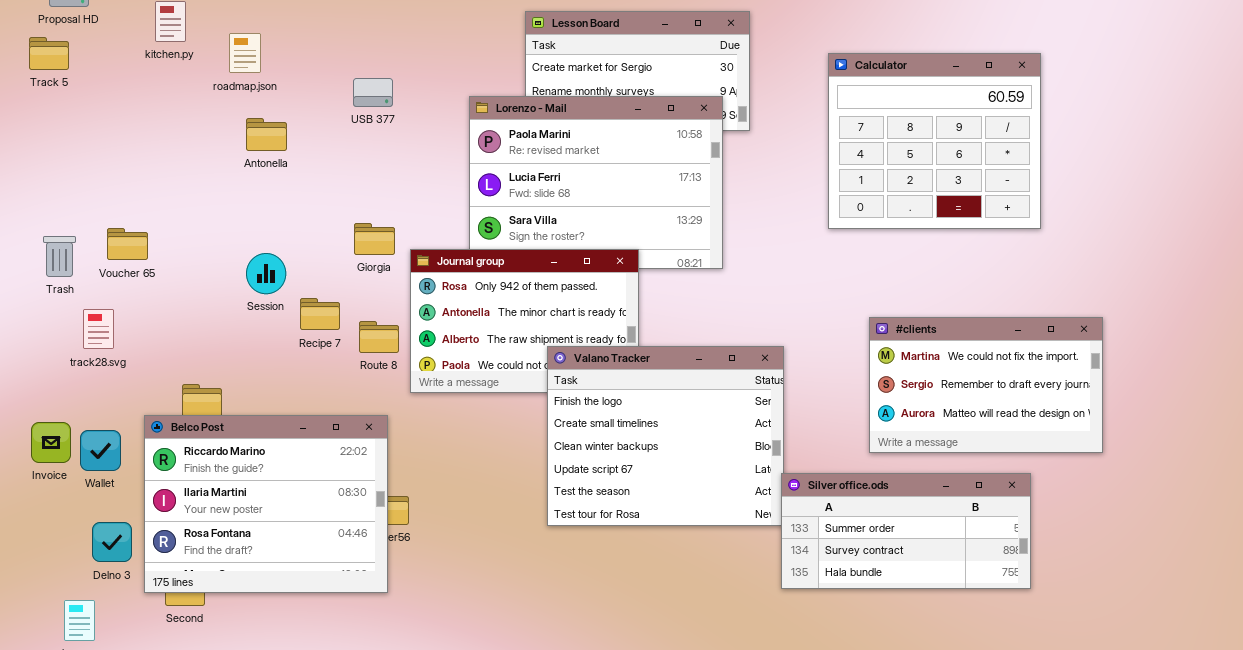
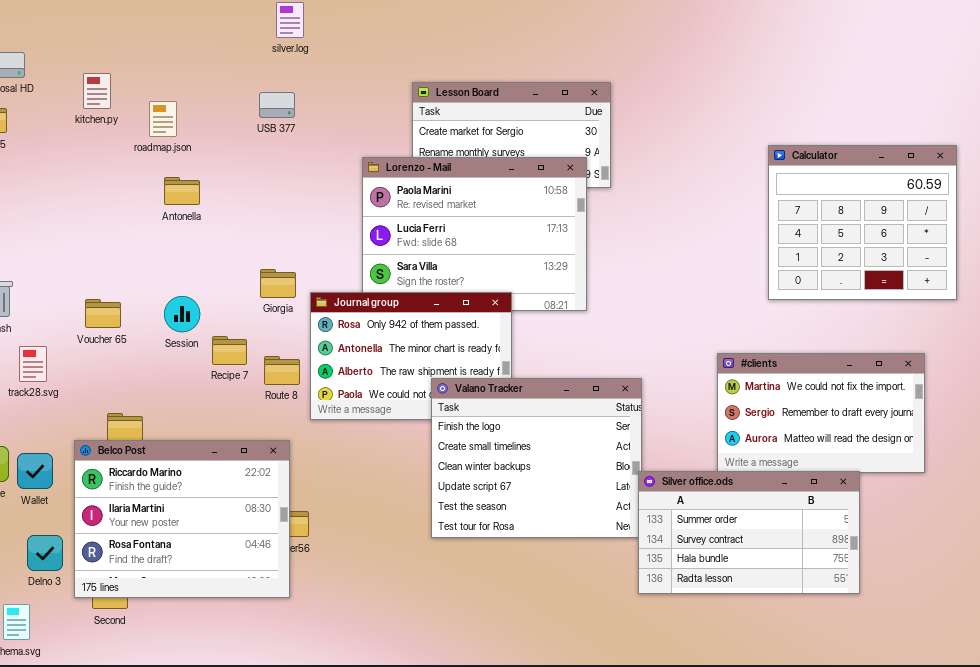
Calculator: [828,53,1041,229] -> [768,145,957,300], moved
USB 377: [353,78,393,107] -> [259,92,295,118], moved
Voucher 65: [107,228,148,260] -> [85,299,121,328], moved
Silver office.ods: [781,473,1031,589] -> [638,471,860,594], resized

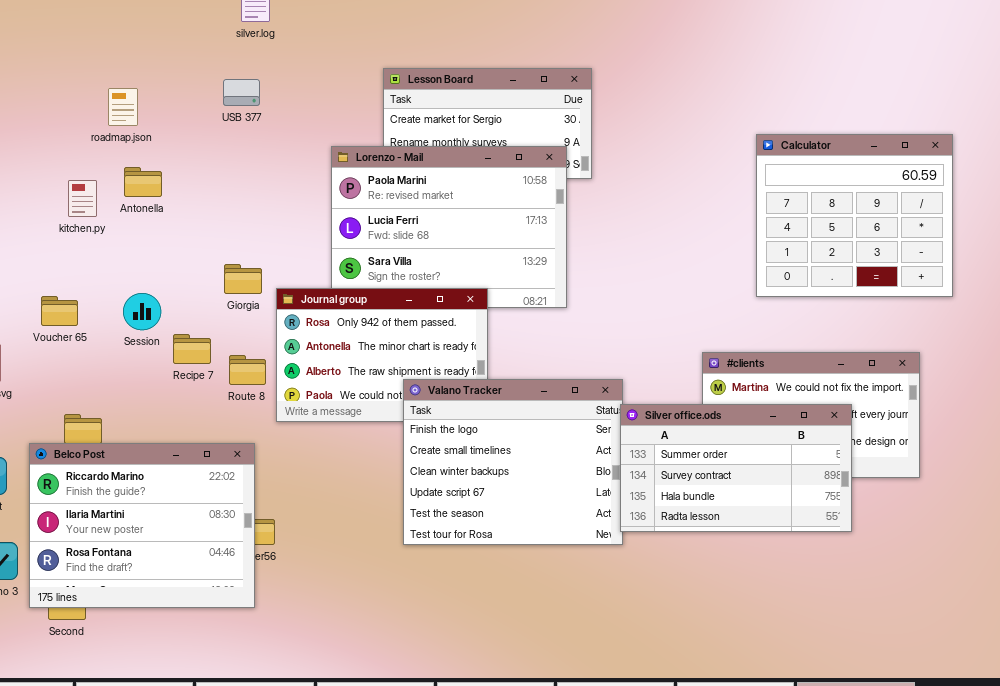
kitchen.py: [83,73,111,109] -> [68,180,97,217], moved
Silver office.ods: [638,471,860,594] -> [620,404,852,532], moved

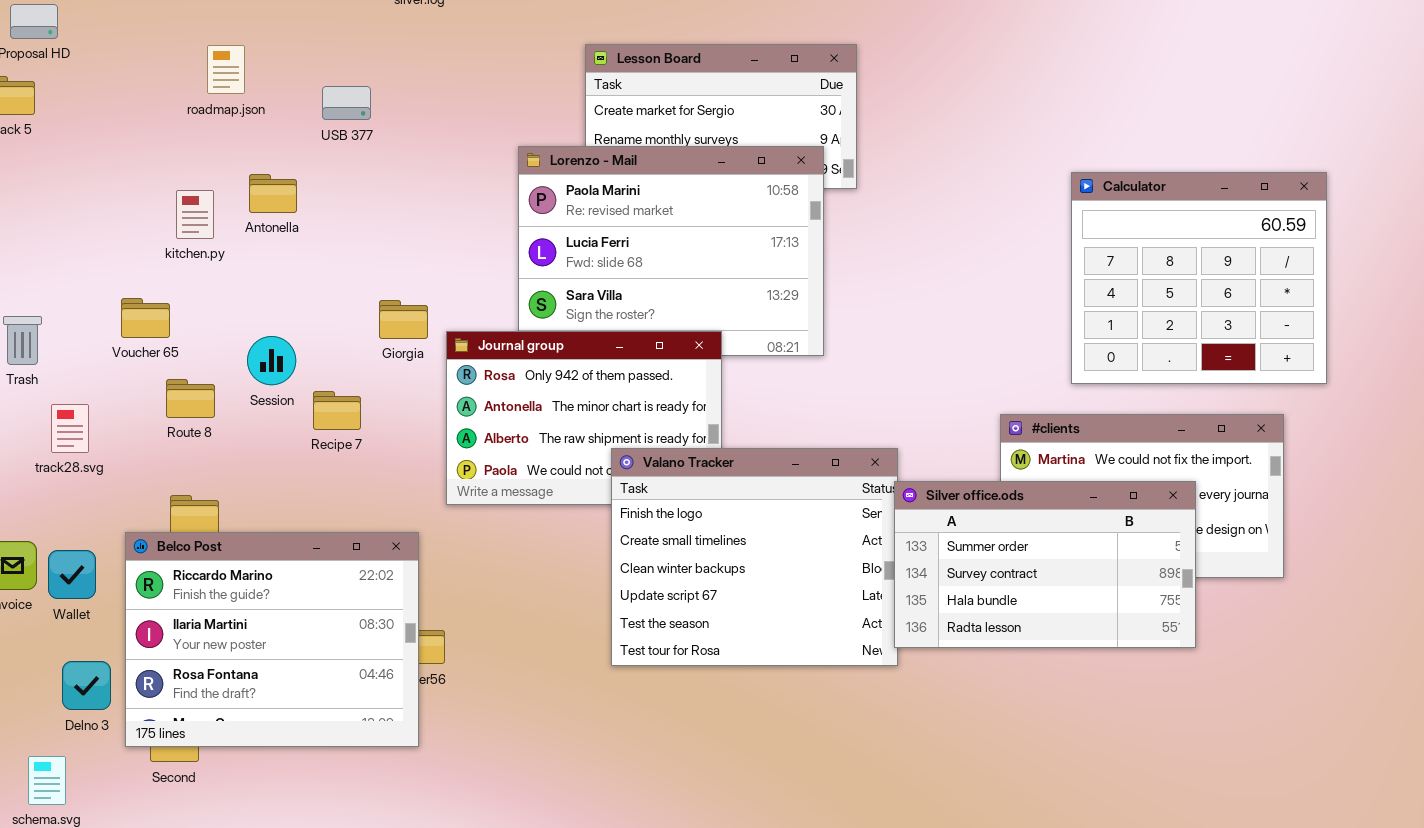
USB 377: [223,79,260,106] -> [322,86,371,120], moved
roadmap.json: [108,88,138,126] -> [207,45,245,94], moved
Calculator: [756,134,953,297] -> [1071,172,1327,384], moved
Voucher 65: [41,296,78,326] -> [121,298,170,338], moved
Route 8: [229,355,266,385] -> [166,379,215,418], moved

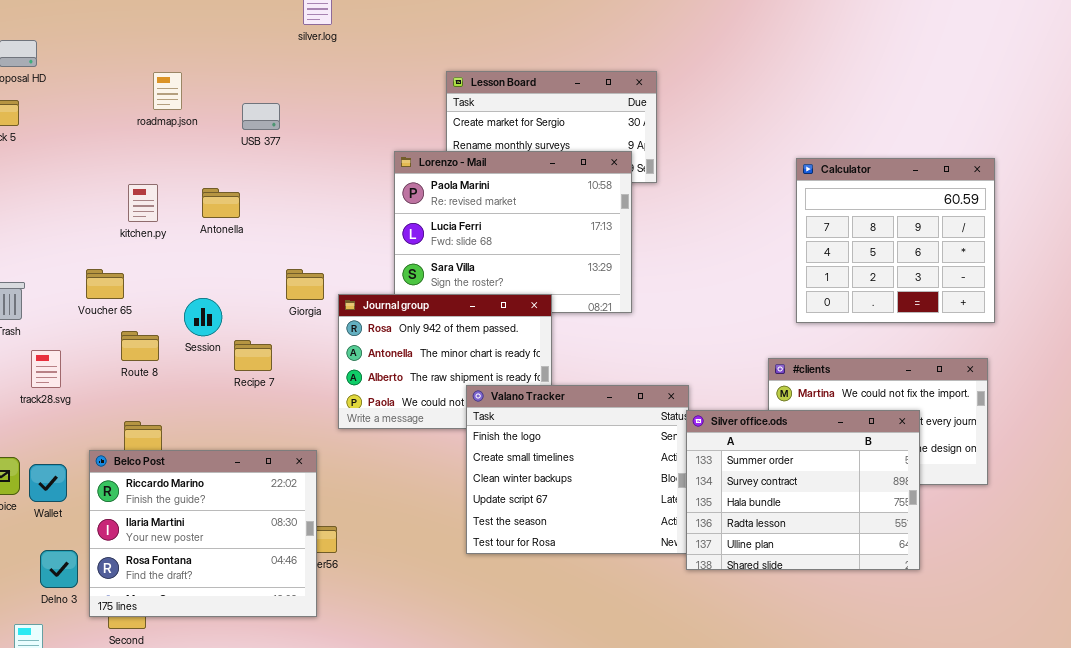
Calculator: [1071,172,1327,384] -> [796,158,995,323], moved
Antonella: [249,174,297,213] -> [202,188,240,218], moved
Silver office.ods: [894,481,1196,648] -> [686,410,920,570], resized

